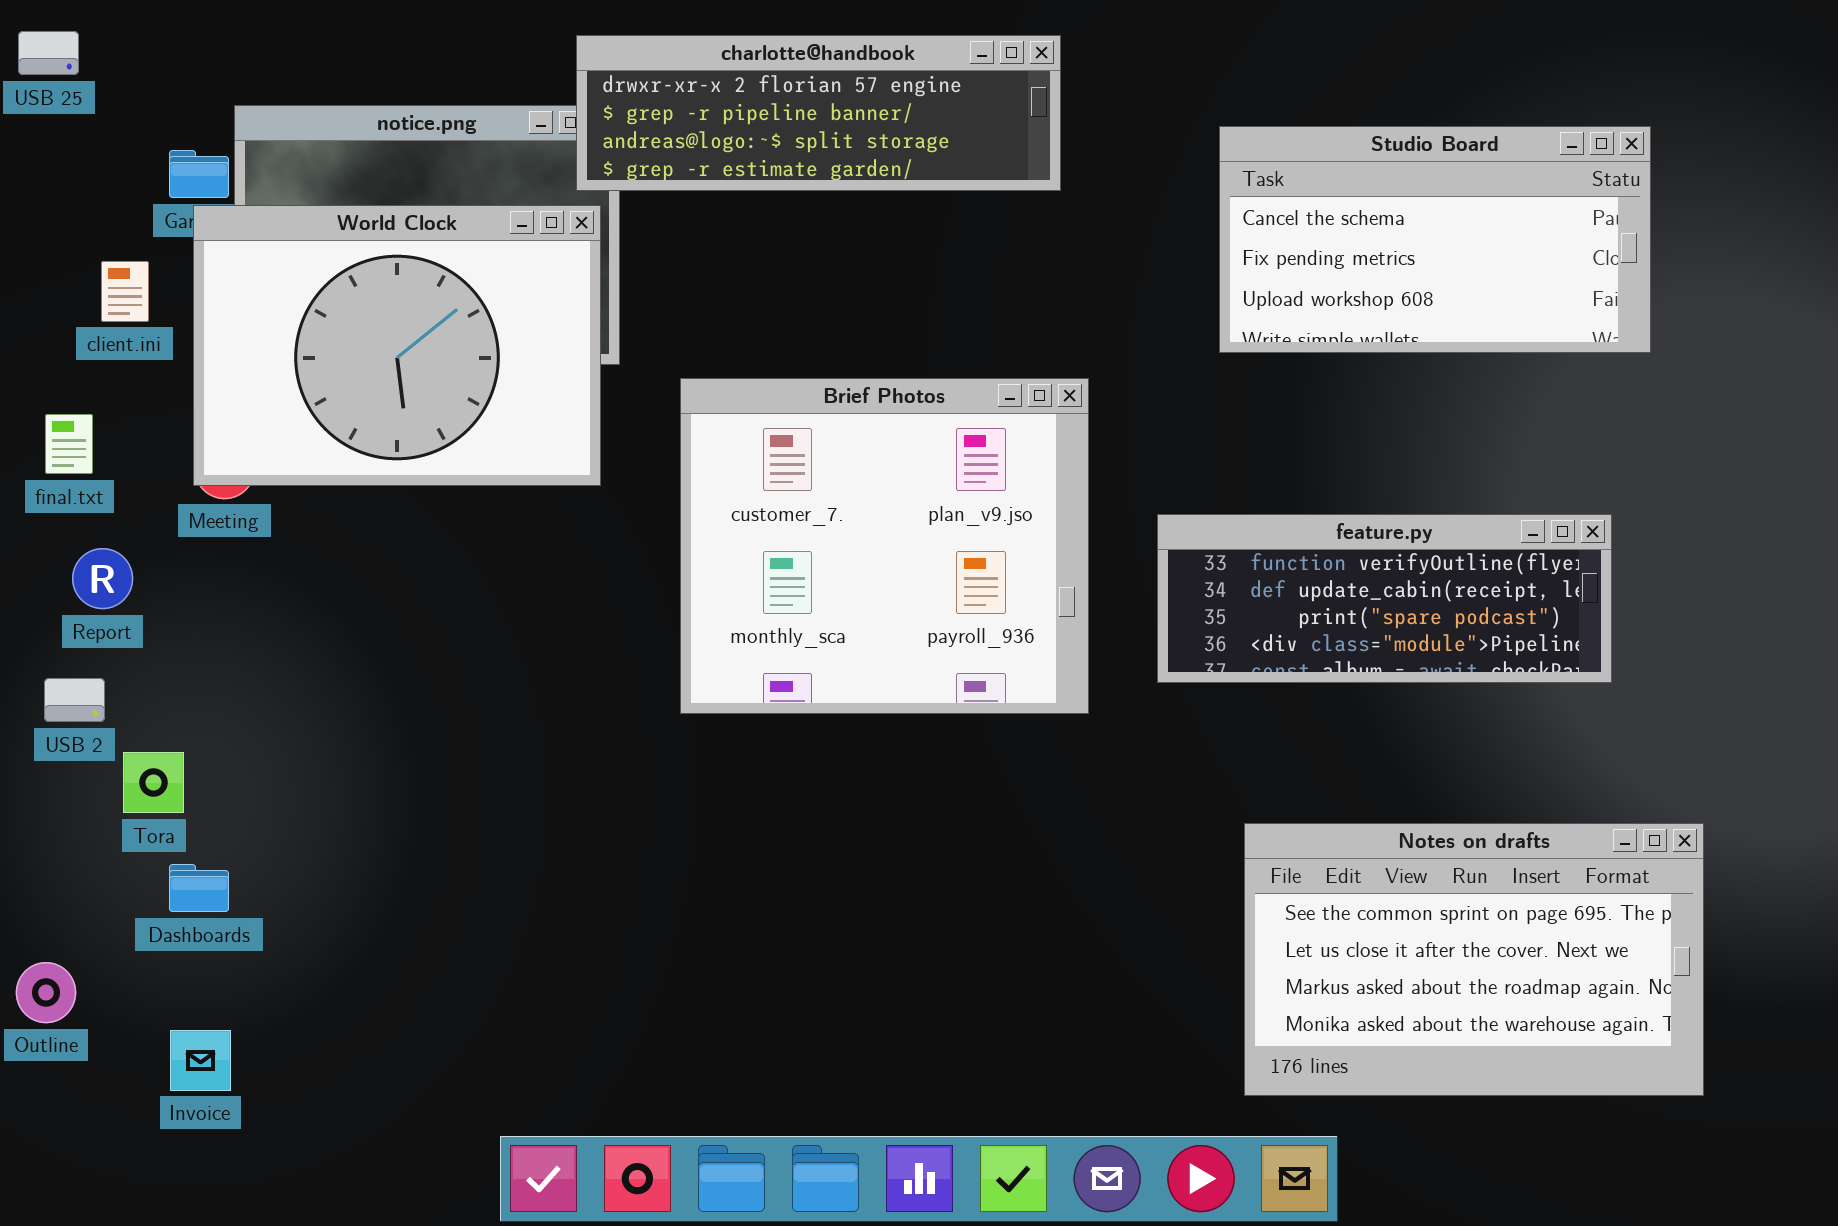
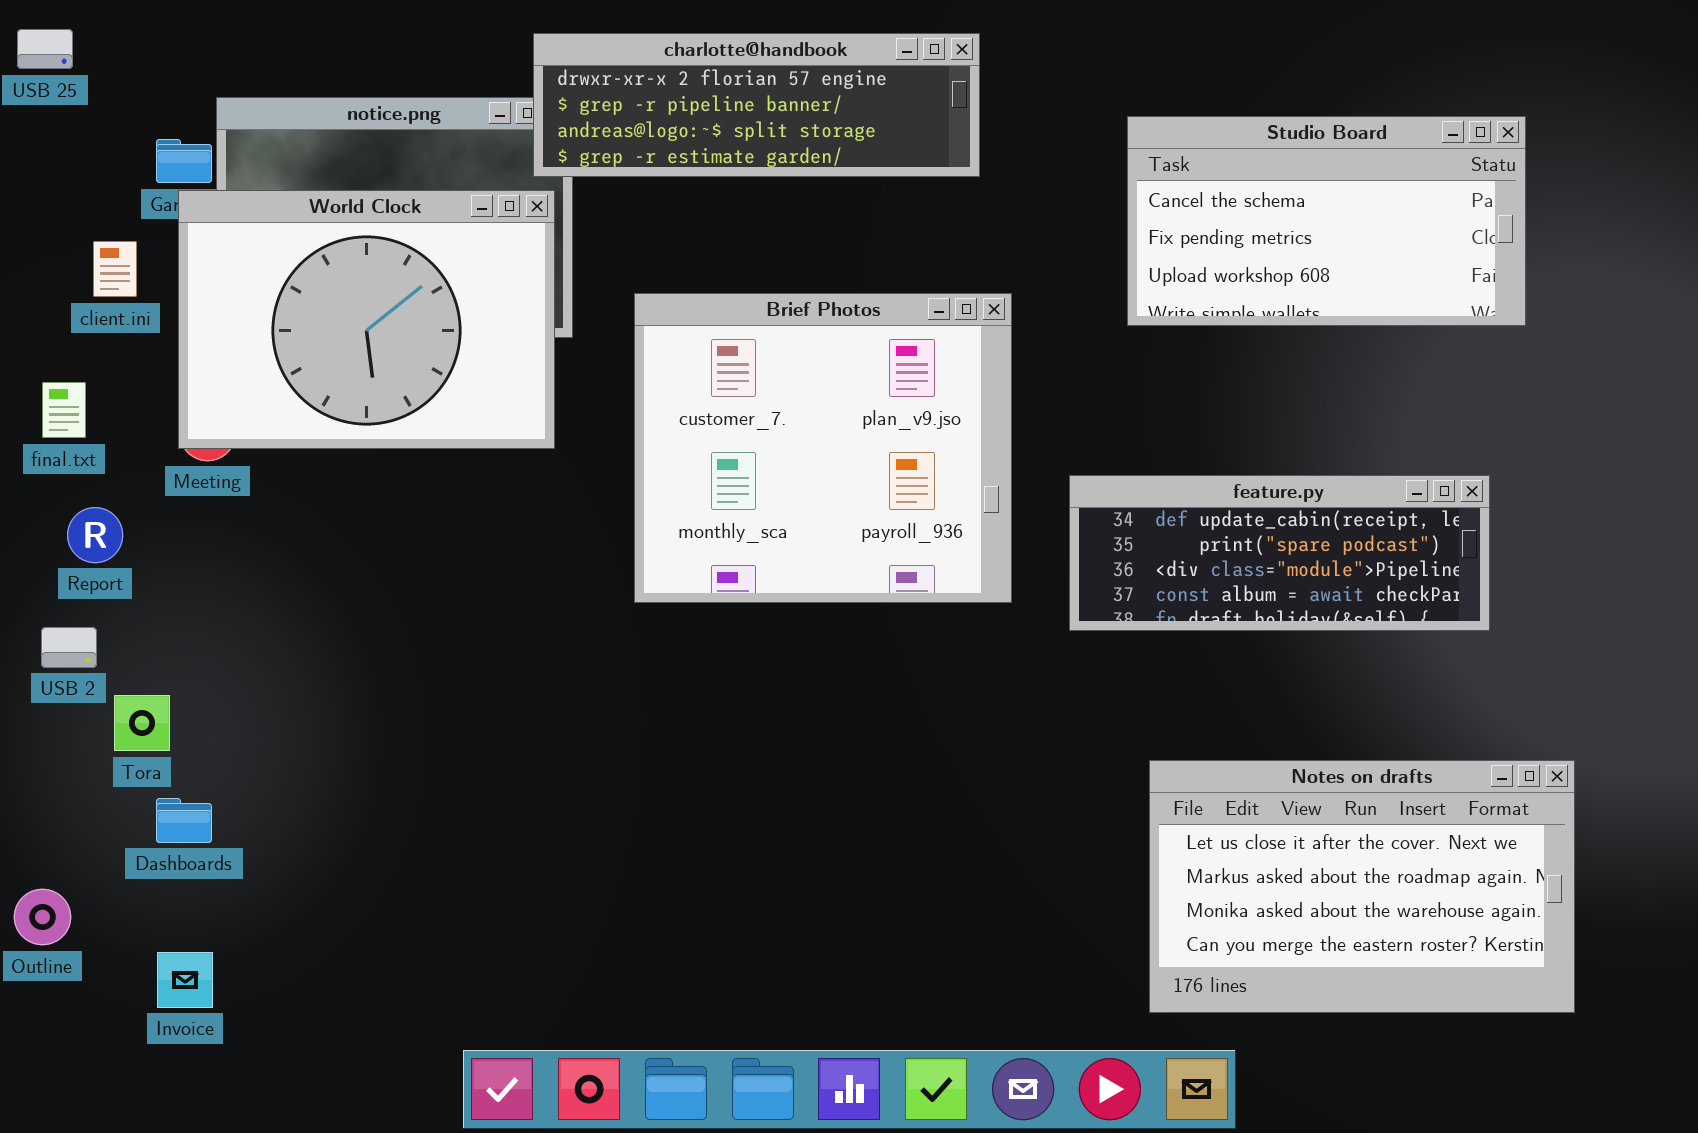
Brief Photos: [680,378,1089,714] -> [634,293,1012,603], moved
feature.py: [1157,514,1612,683] -> [1069,475,1490,631], scrolled down 1 row
Notes on drafts: [1244,823,1704,1096] -> [1149,760,1575,1013], scrolled down 1 row

